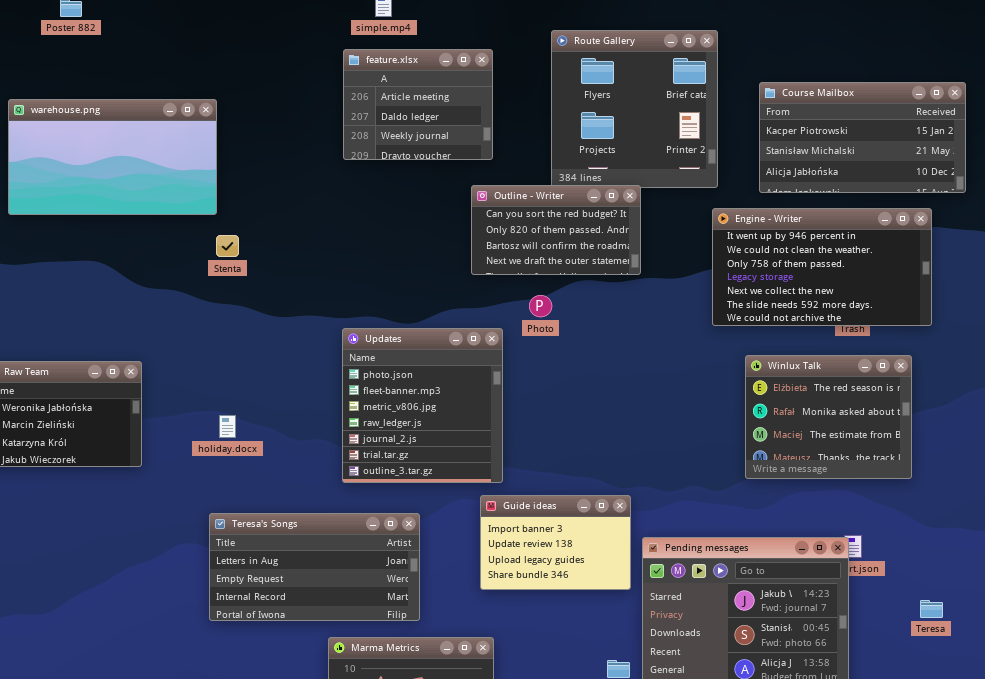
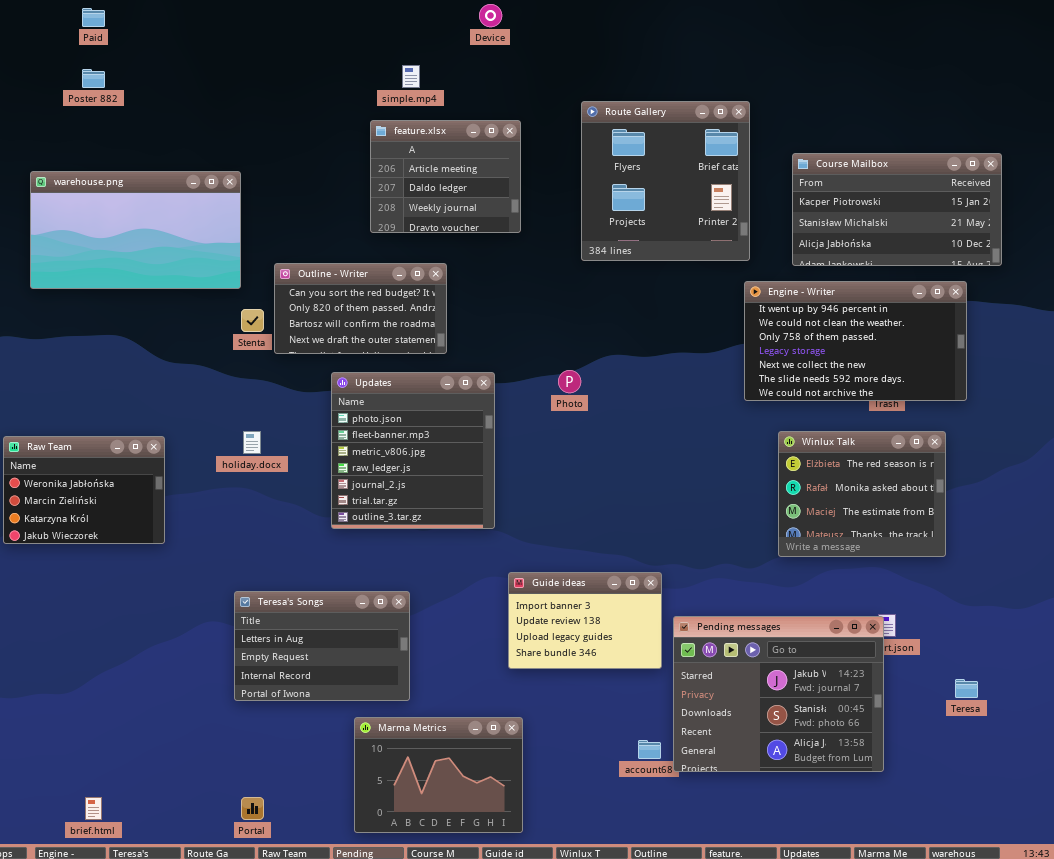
Outline - Writer: [471,185,641,275] -> [274,263,447,354], moved
Updates: [342,328,503,483] -> [331,372,495,529], moved
holiday.docx: [219,415,236,438] -> [243,431,261,454], moved
Teresa's Songs: [209,513,420,621] -> [234,591,410,701], resized

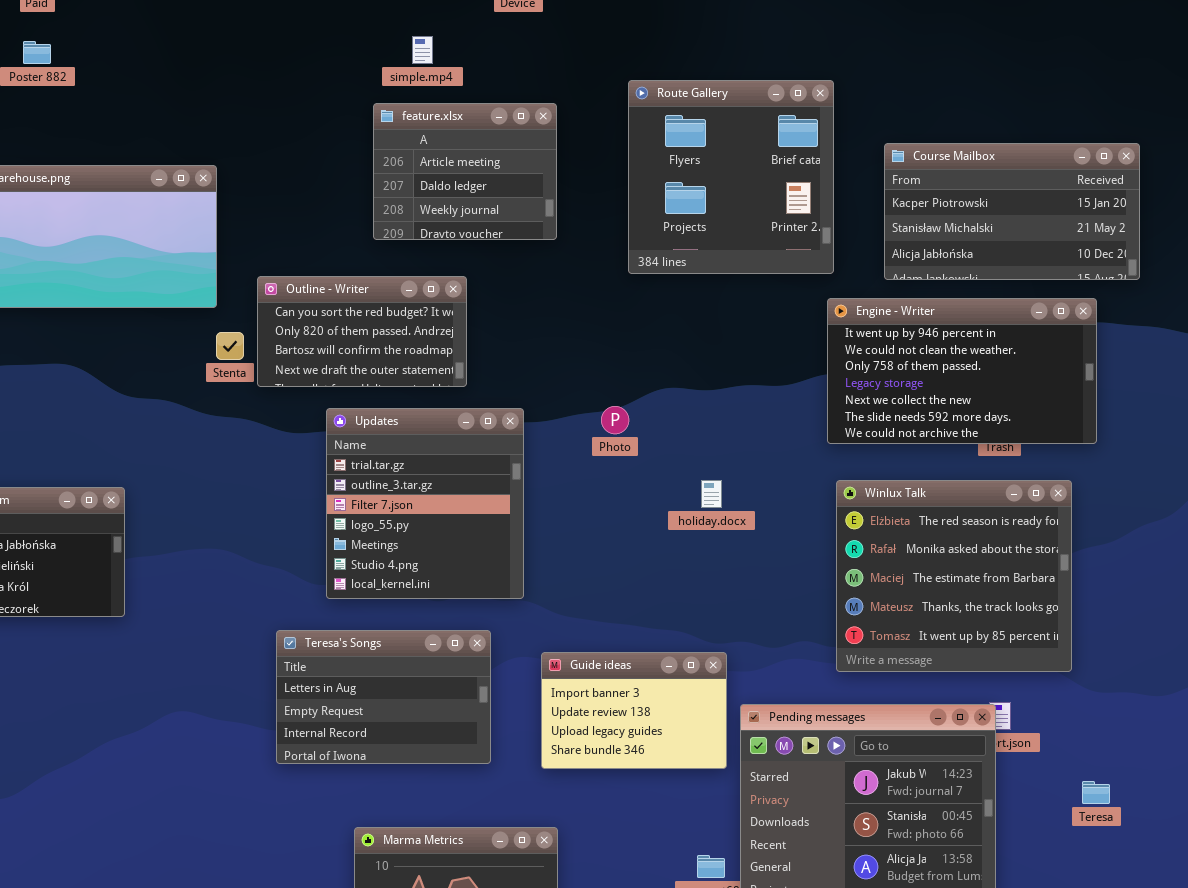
Updates: [331,372,495,529] -> [326,408,524,599], scrolled down 5 rows
holiday.docx: [243,431,261,454] -> [701,480,722,508], moved
Winlux Talk: [778,431,946,557] -> [836,480,1072,672], resized
Teresa's Songs: [234,591,410,701] -> [276,630,491,764], moved

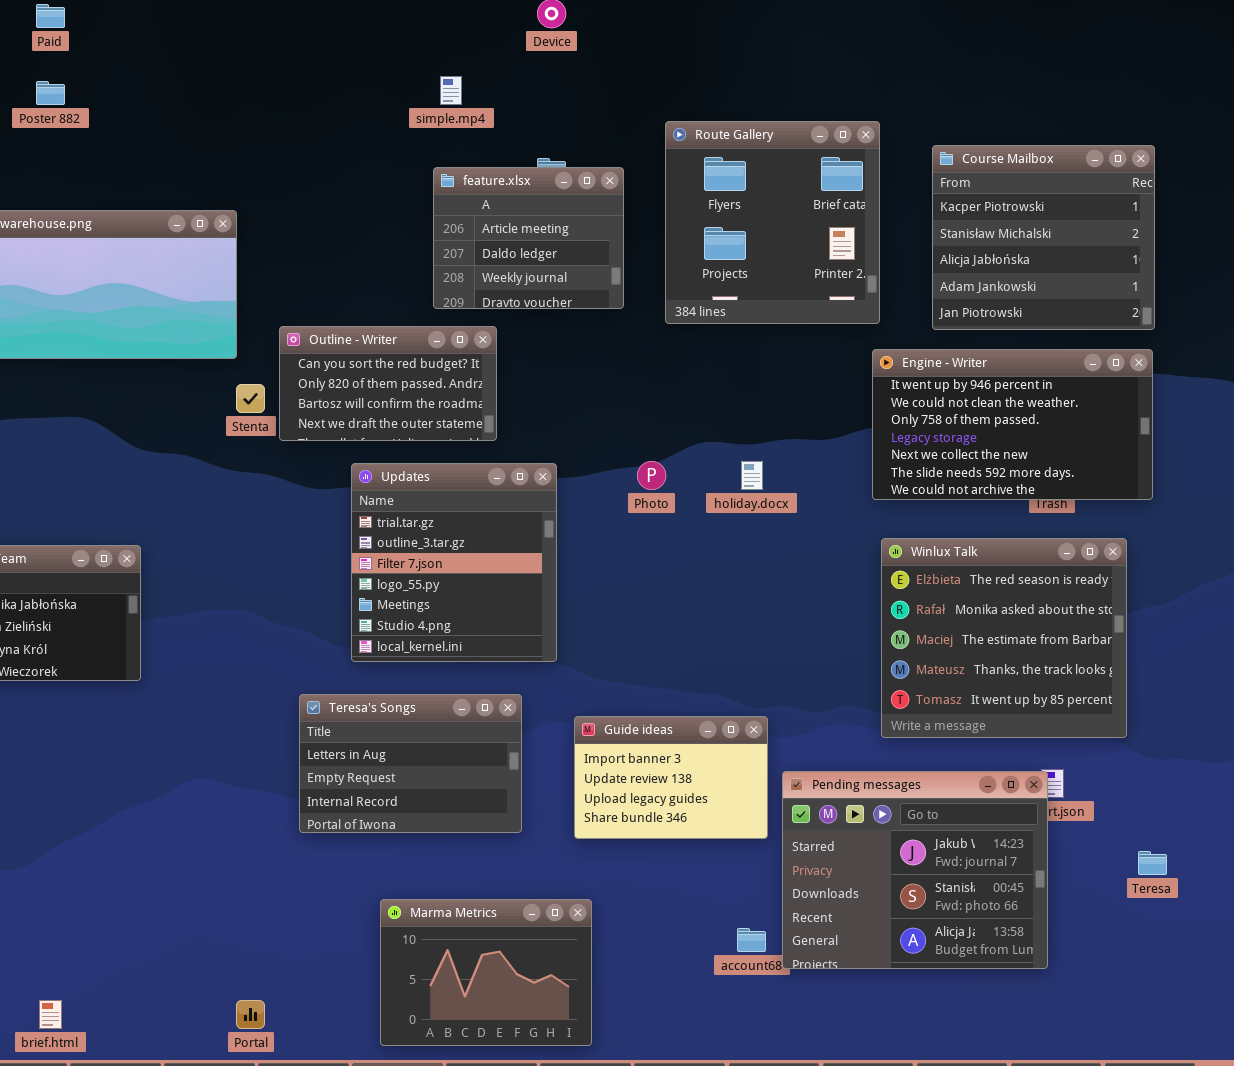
feature.xlsx: [373,103,557,240] -> [433,167,624,309], moved
Course Mailbox: [884,143,1140,280] -> [932,145,1155,330], resized
holiday.docx: [701,480,722,508] -> [741,461,763,490], moved

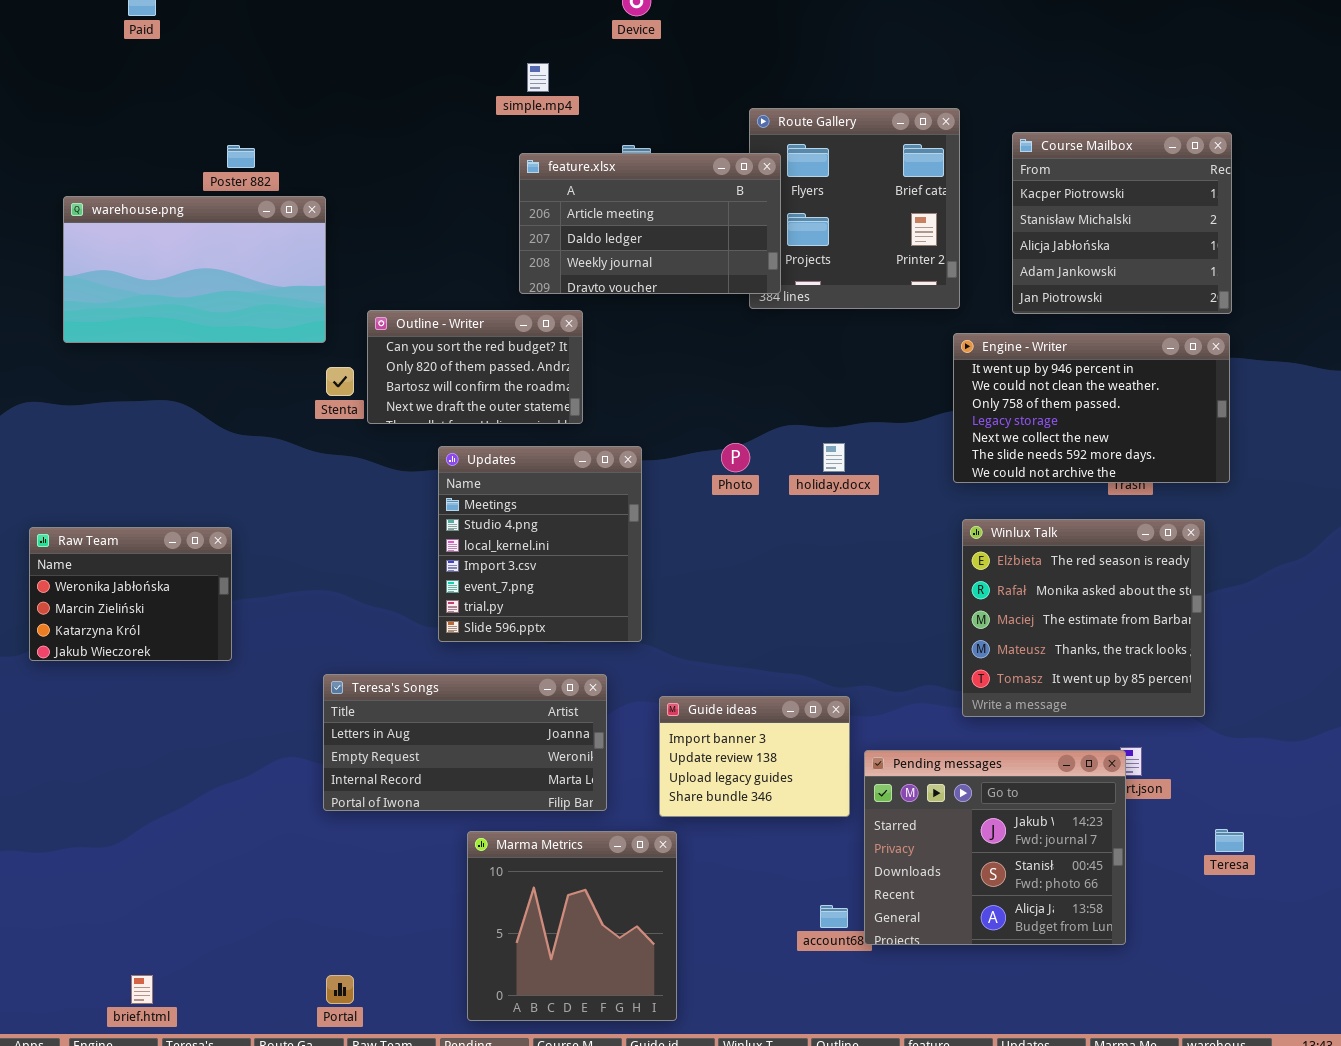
Poster 882: [36,81,65,105] -> [227,145,255,168], moved
feature.xlsx: [433,167,624,309] -> [519,153,781,294], resized
Updates: [351,463,557,662] -> [438,446,642,642], scrolled down 4 rows
Teresa's Songs: [299,694,522,833] -> [323,674,607,811], resized
Marma Metrics: [380,899,592,1046] -> [467,831,677,1021], resized

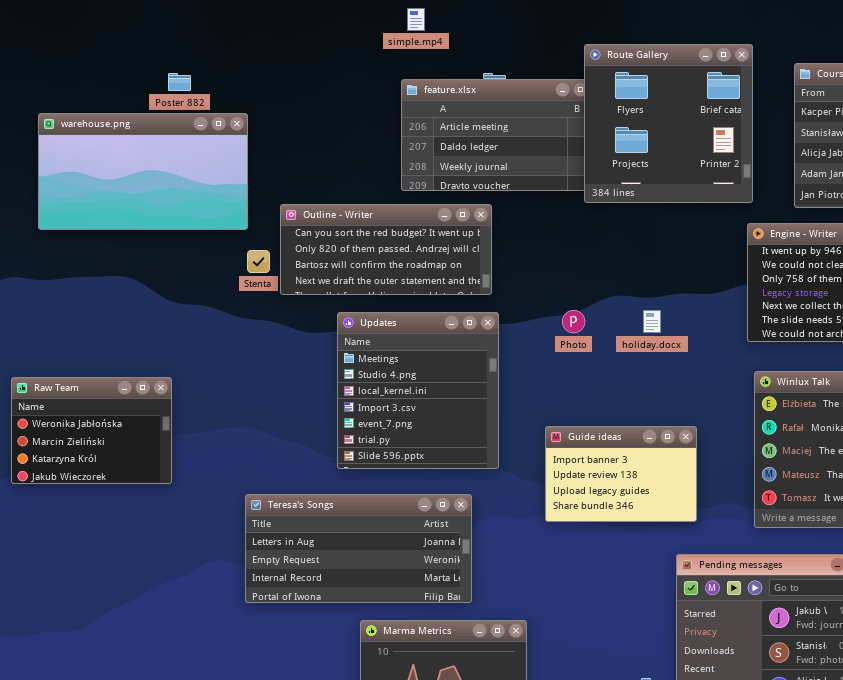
Route Gallery: [749,108,960,309] -> [584,44,753,203], raised
Outline - Writer: [367,310,583,424] -> [280,204,492,295], resized
Guide ideas: [659,696,850,817] -> [545,426,697,522], moved

